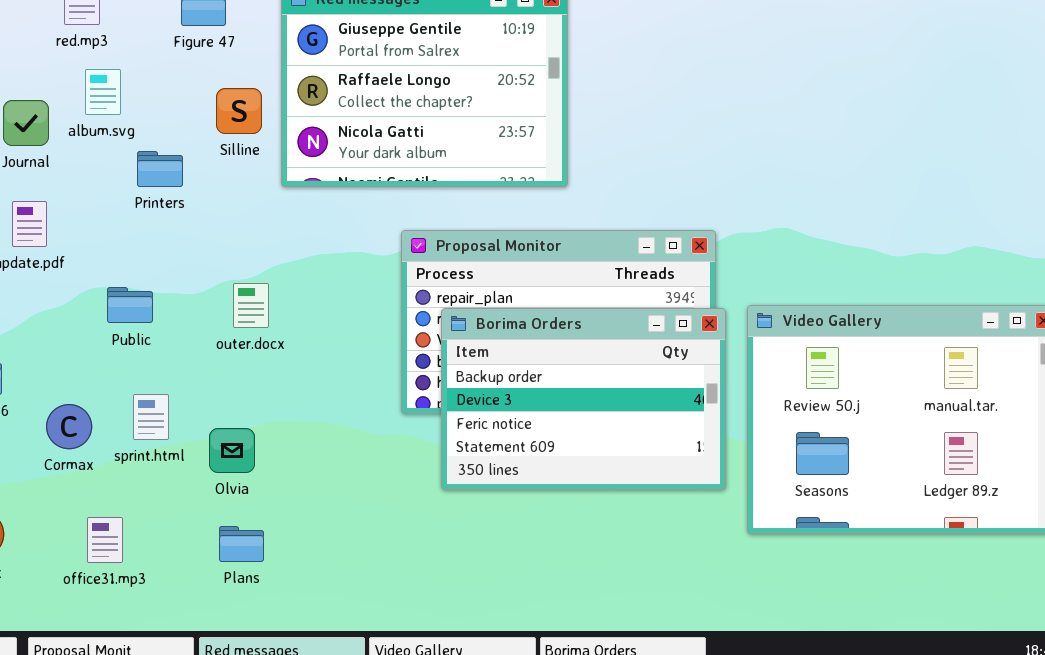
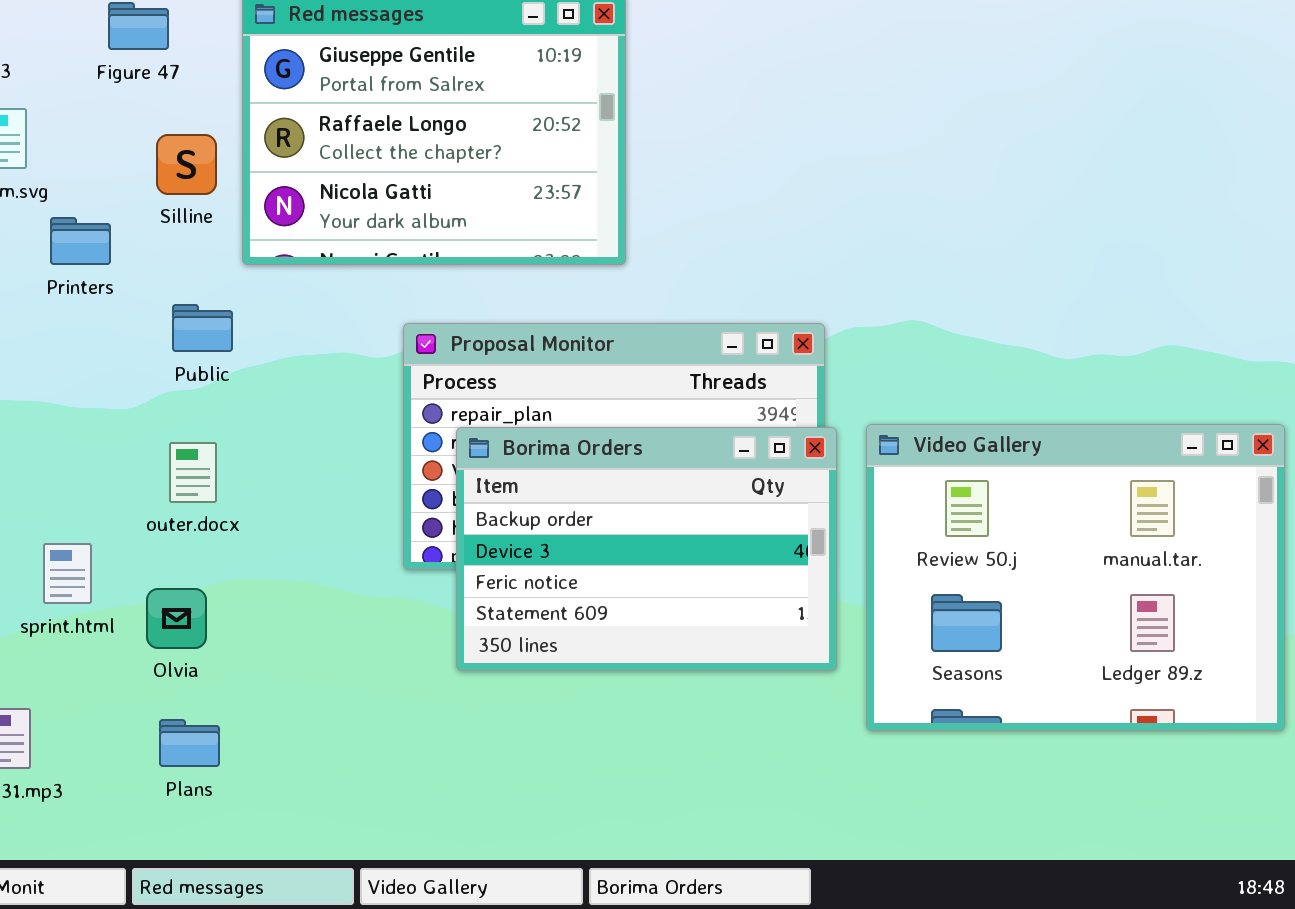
outer.docx: [233,283,269,328] -> [169,442,217,503], moved
Public: [107,287,153,323] -> [172,304,233,352], moved

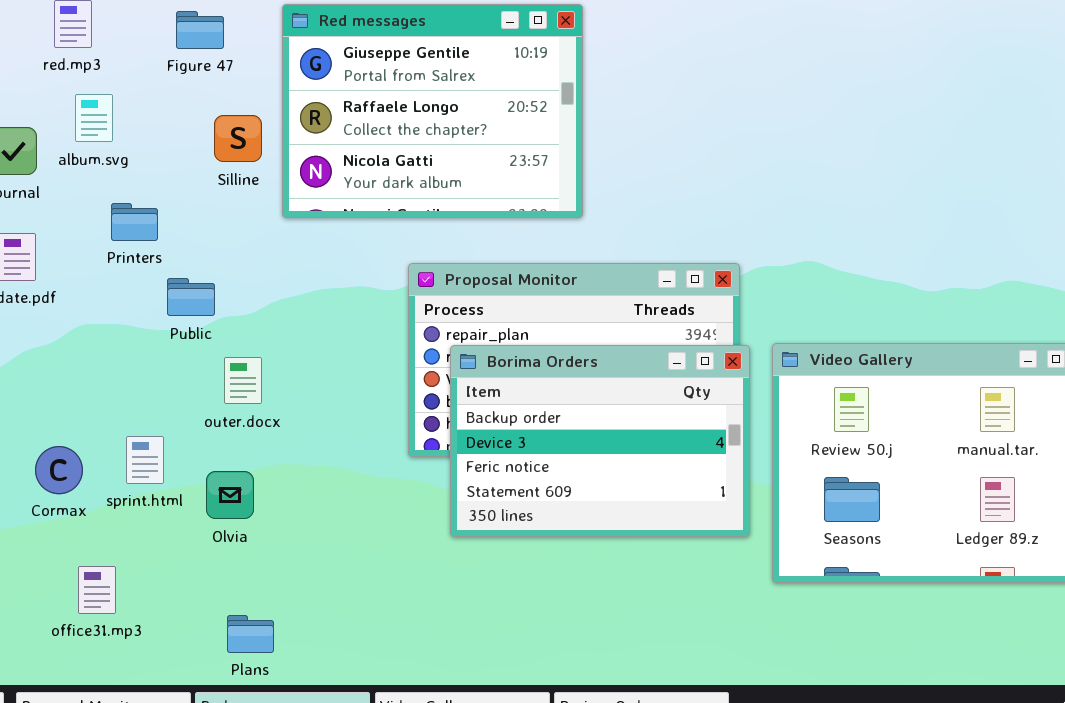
Printers: [50,217,111,265] -> [111,203,158,241], moved
Public: [172,304,233,352] -> [167,278,215,316], moved
Plans: [159,719,220,767] -> [227,615,274,653], moved

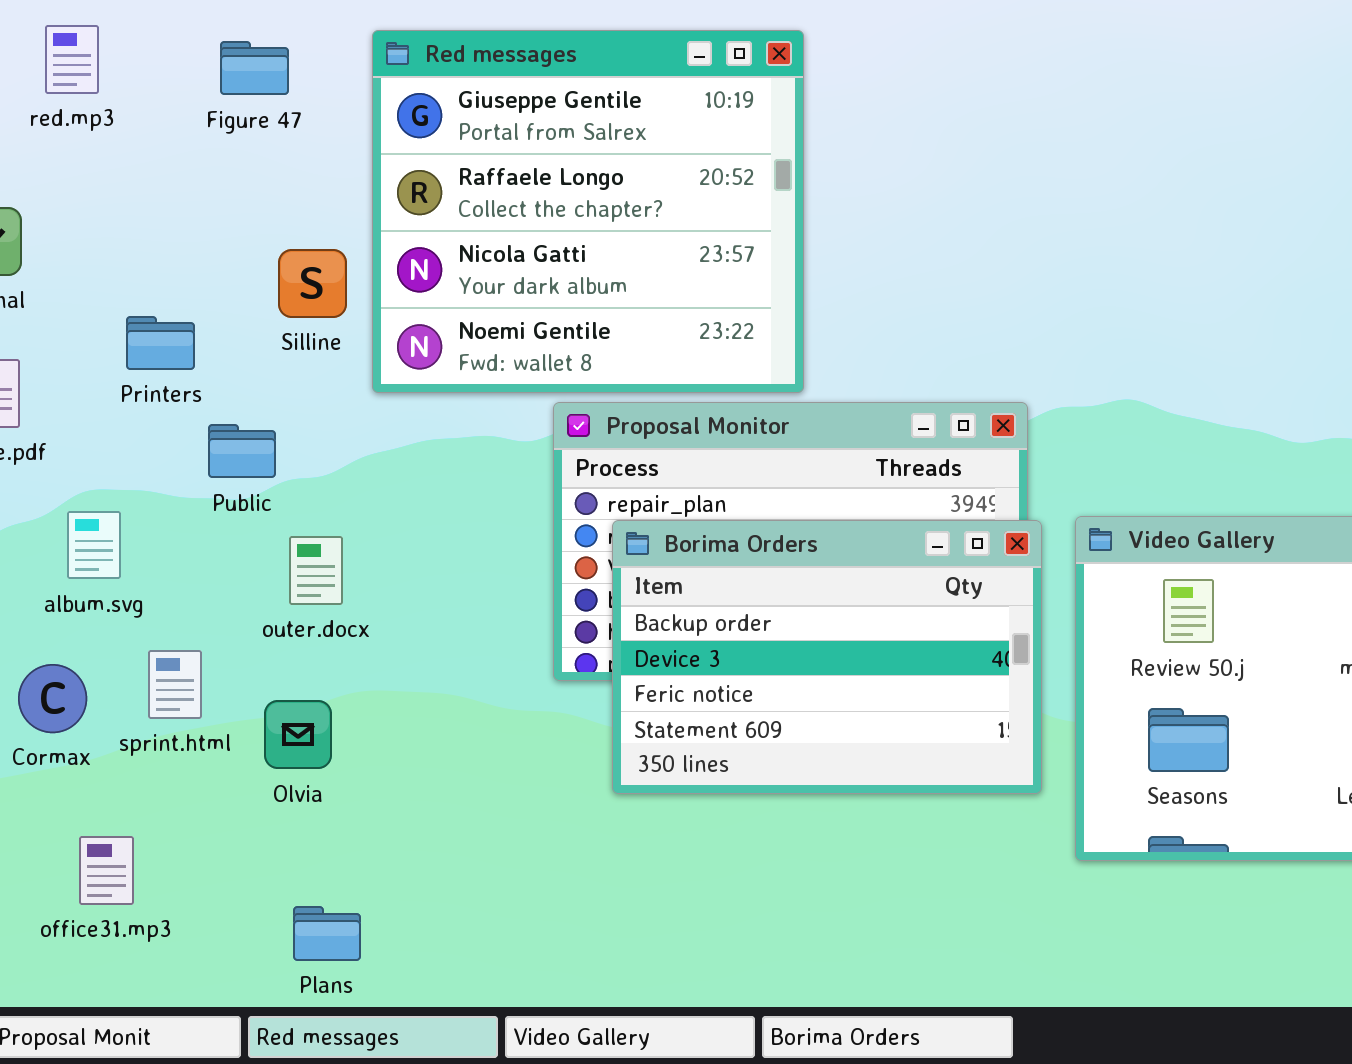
Red messages: [282,4,583,218] -> [372,30,804,393], resized
album.svg: [75,94,113,142] -> [67,511,121,579], moved
Silline: [214,115,262,162] -> [278,249,347,318], moved

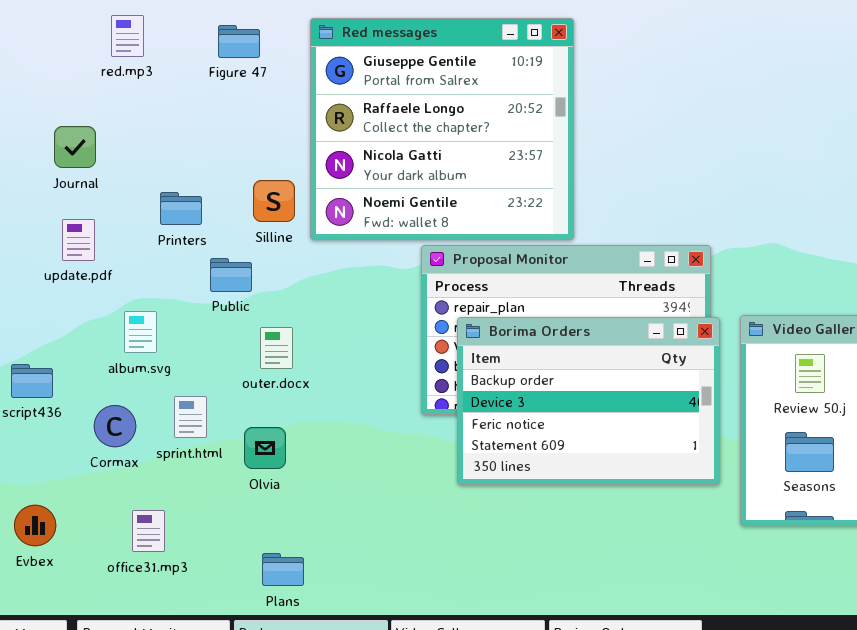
Silline: [278,249,347,318] -> [253,180,295,222], moved

